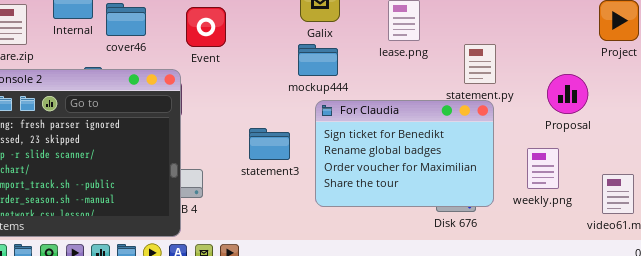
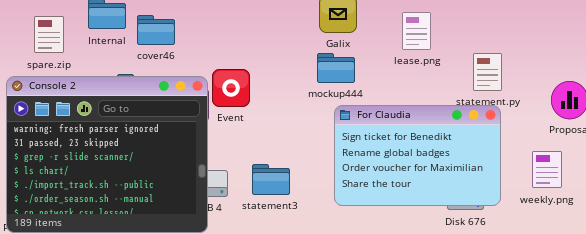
Event: [186,7,226,47] -> [212,69,250,107], moved
statement3: [249,128,290,160] -> [252,164,290,195], moved

